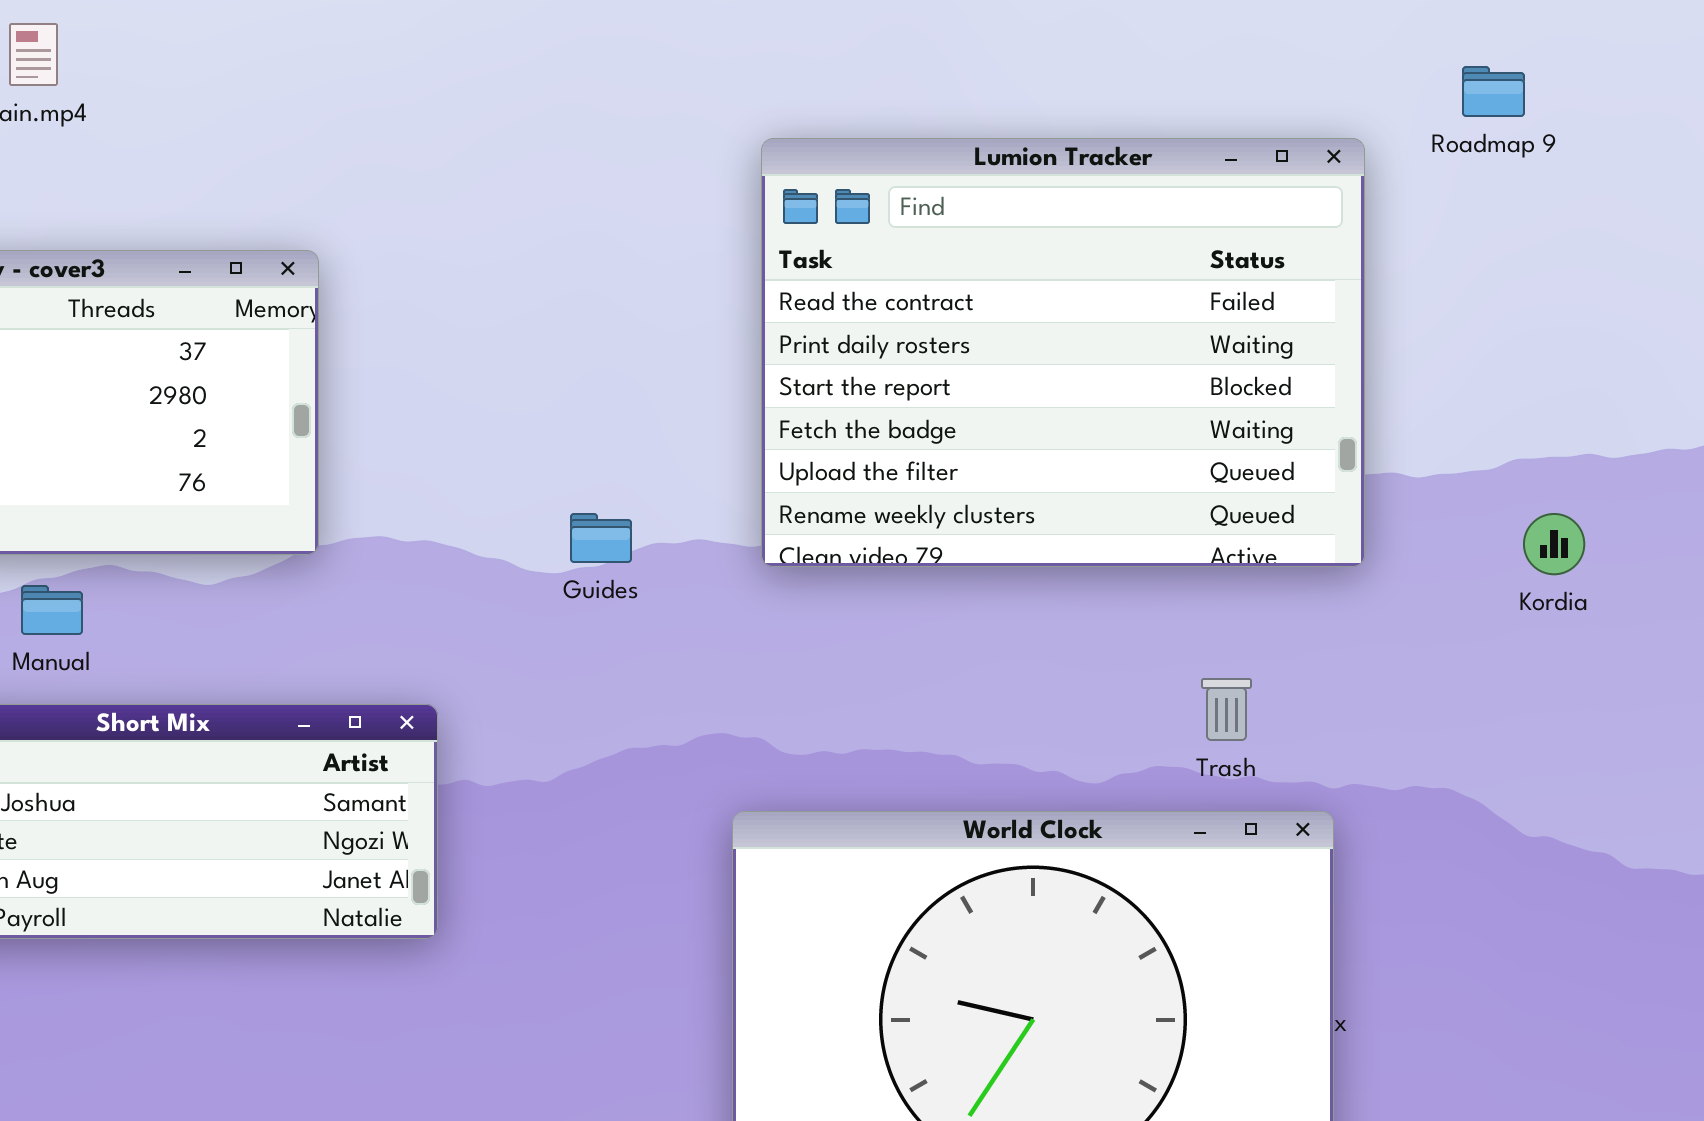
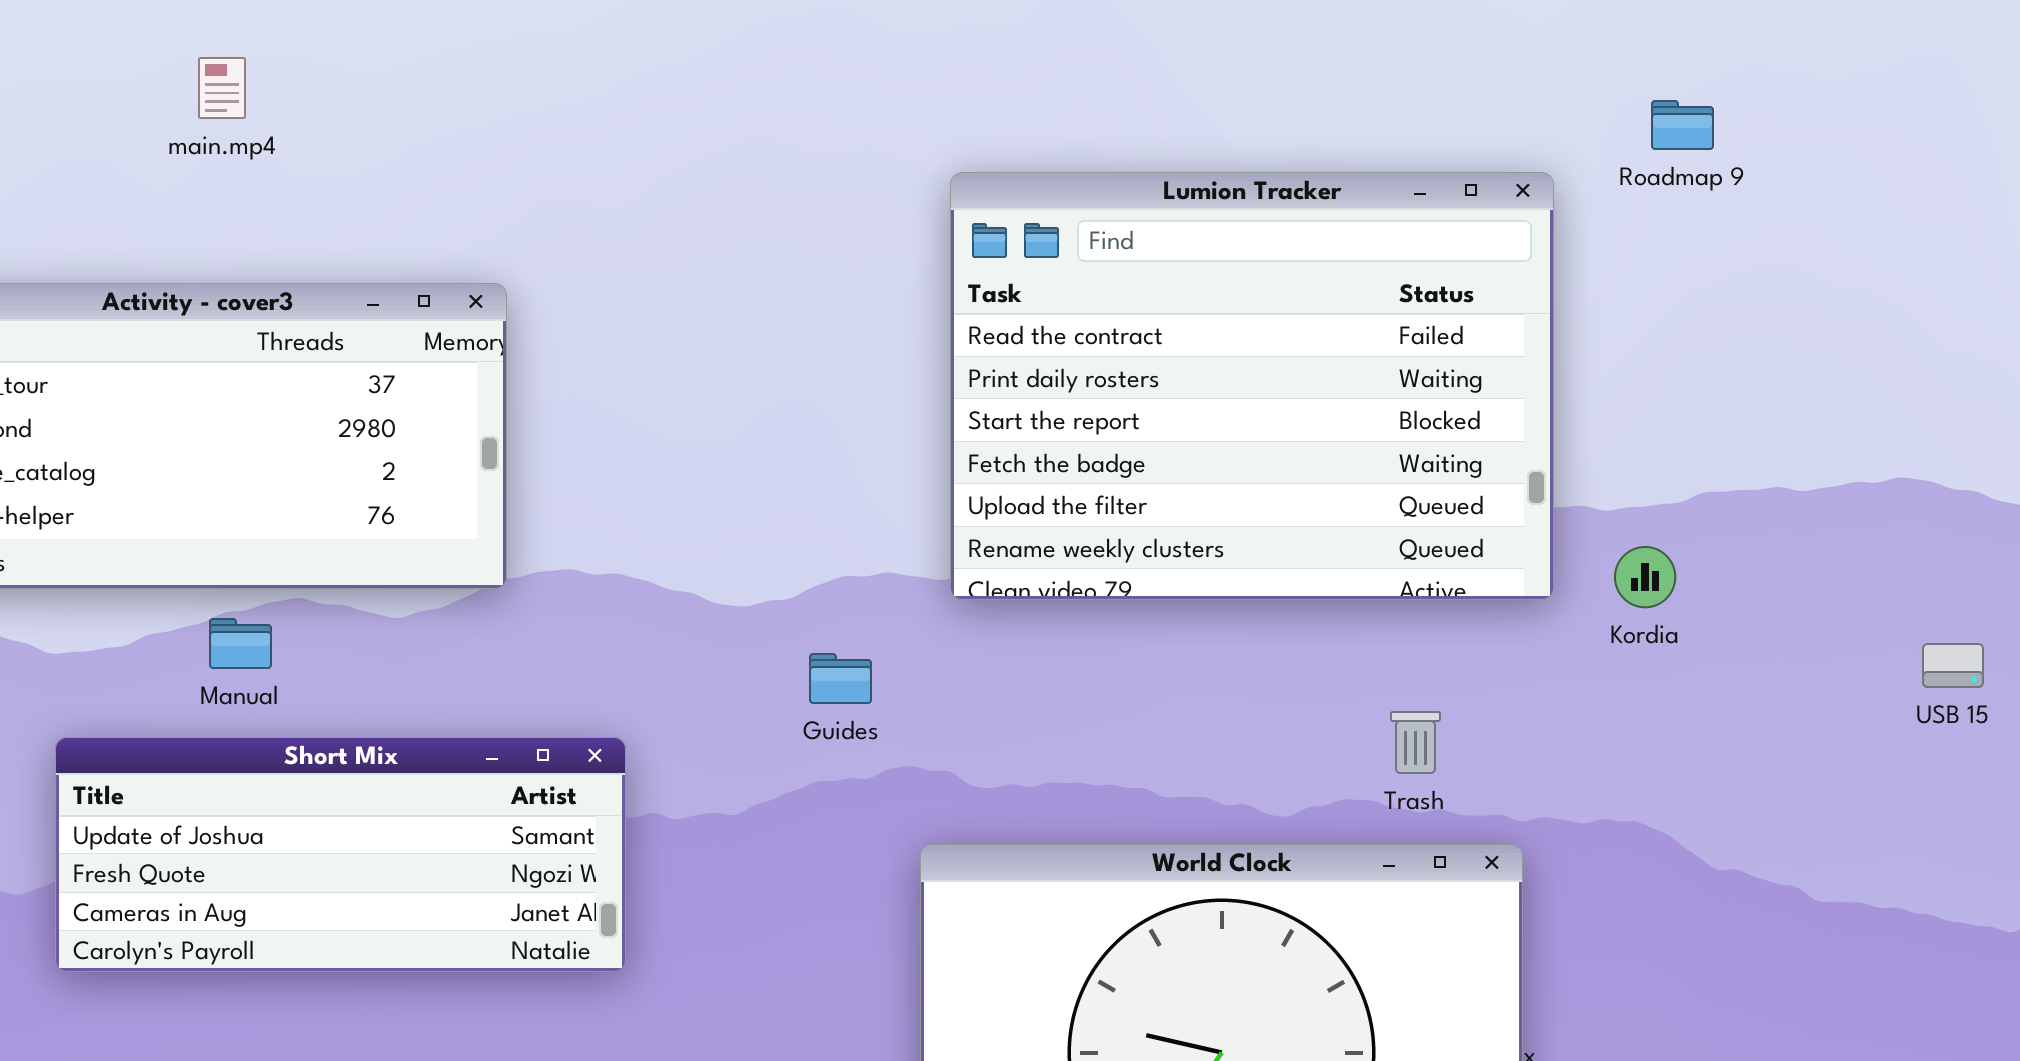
Guides: [570,513,632,563] -> [809,653,872,704], moved
Kordia: [1523,513,1585,575] -> [1614,546,1676,608], moved

